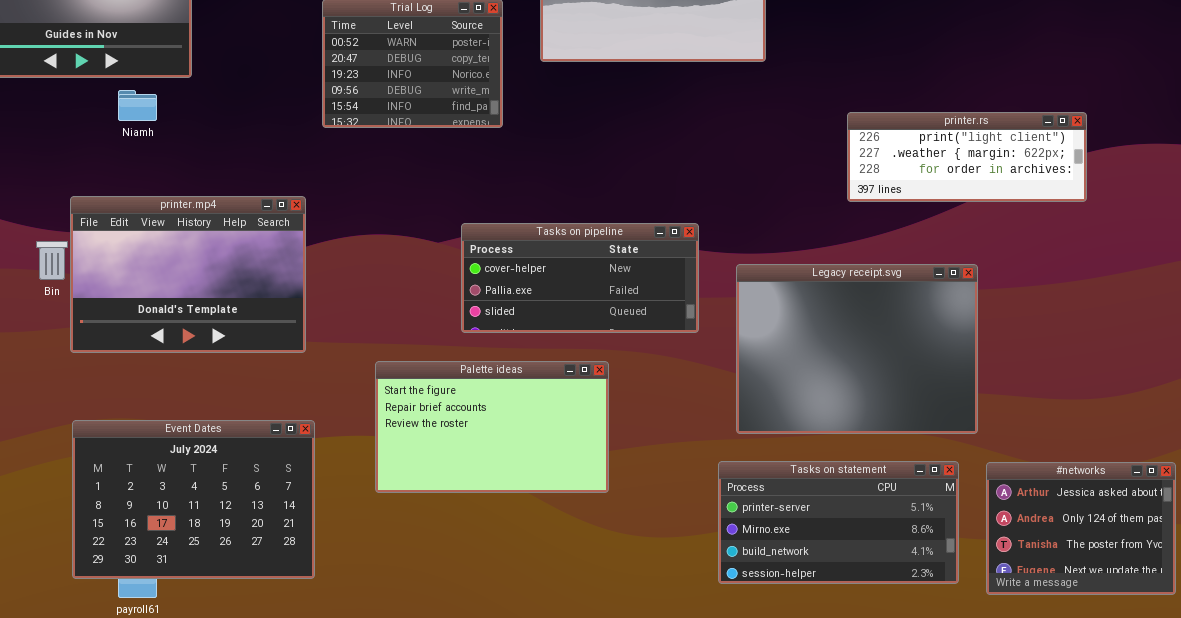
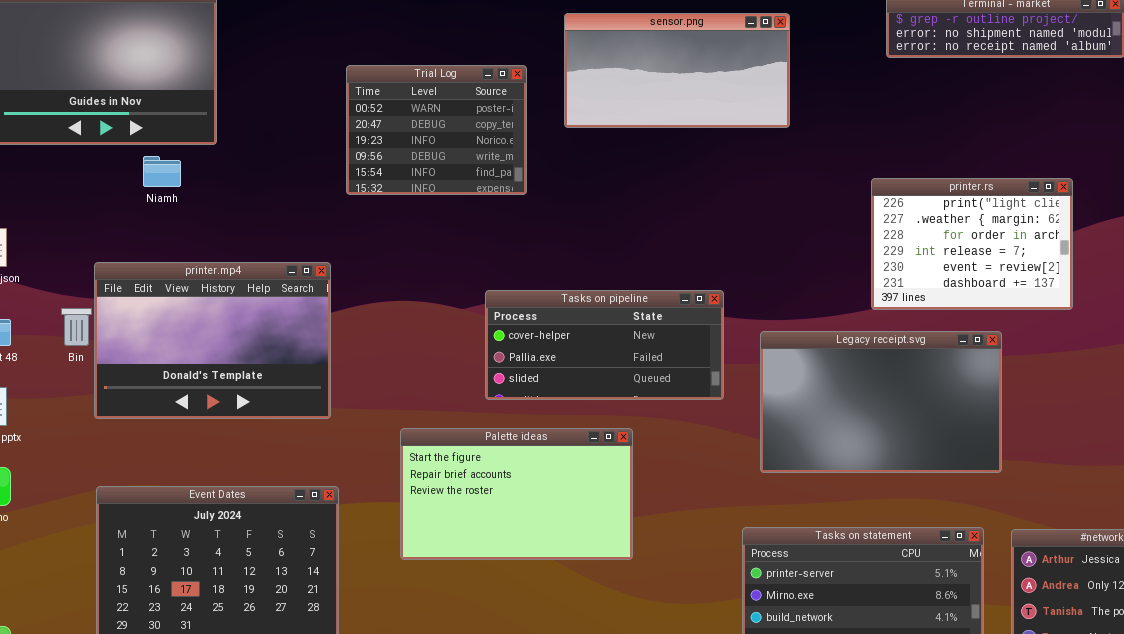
printer.rs: [847,112,1087,202] -> [871,178,1073,310], resized
Legacy receipt.svg: [736,264,978,434] -> [760,331,1002,473], resized

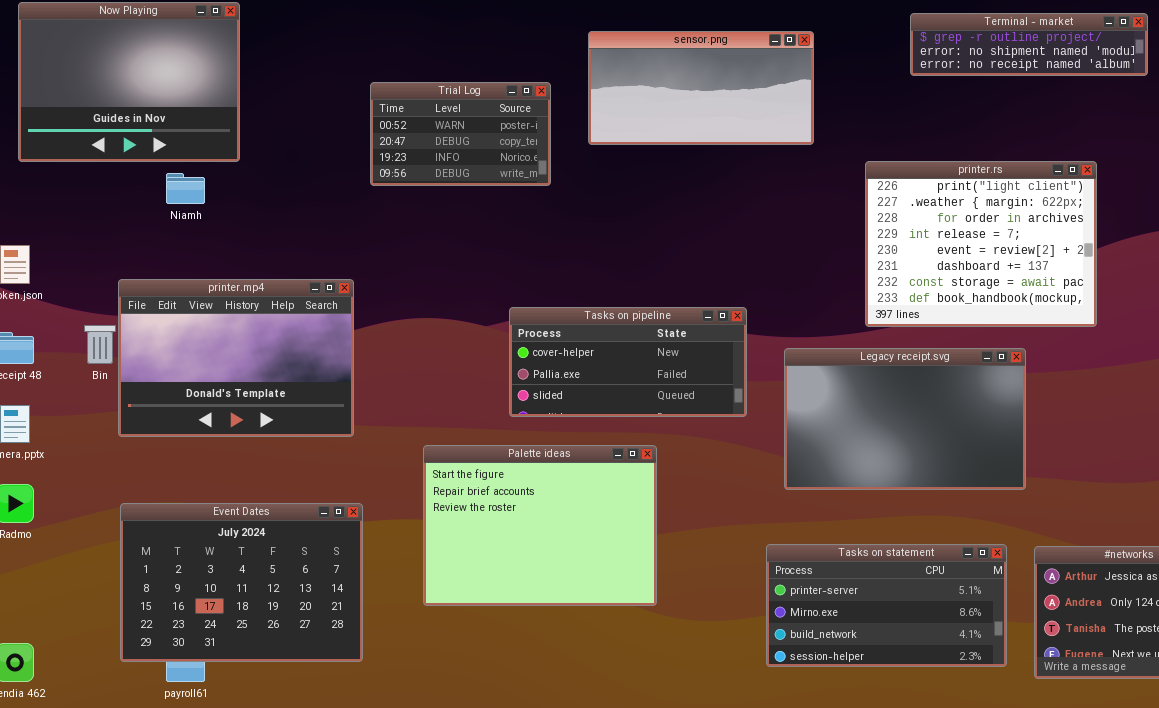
Trial Log: [346,65,527,195] -> [370,82,551,186], resized
printer.rs: [871,178,1073,310] -> [865,161,1097,327], resized
Palette ideas: [400,428,633,560] -> [423,445,657,606], resized

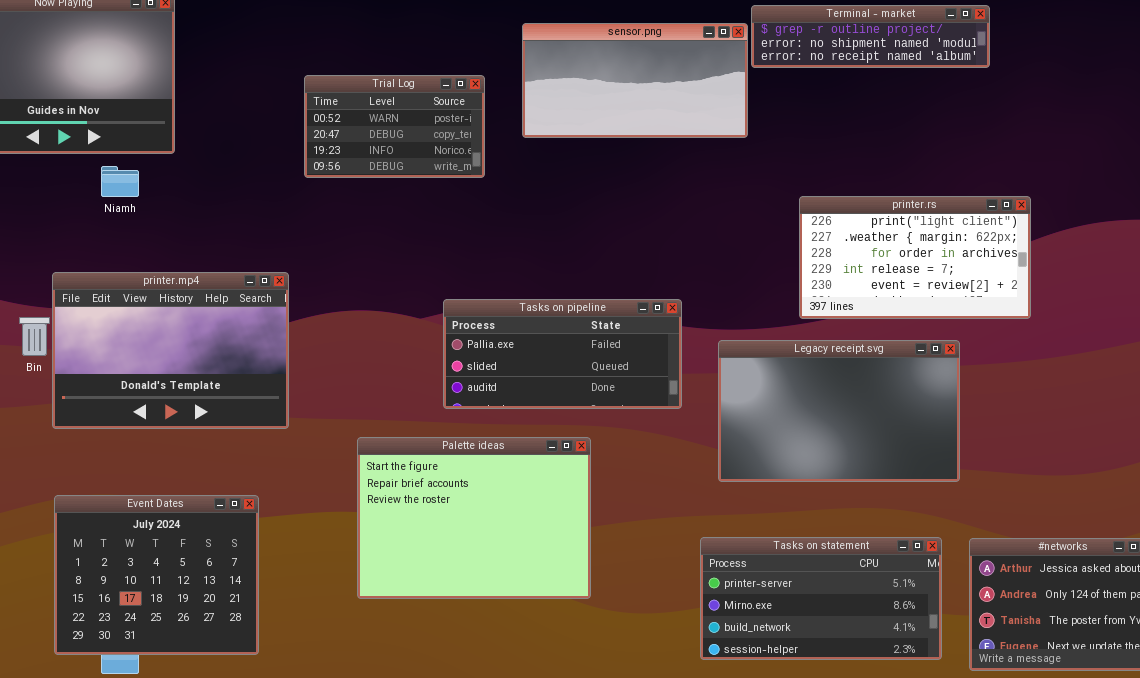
Terminal - market: [910,13,1148,76] -> [751,5,990,68], moved
printer.rs: [865,161,1097,327] -> [799,196,1031,319], resized
Tasks on pipeline: [509,307,747,417] -> [443,299,682,409], scrolled down 1 row
Event Dates: [120,503,363,662] -> [54,495,259,655], resized

